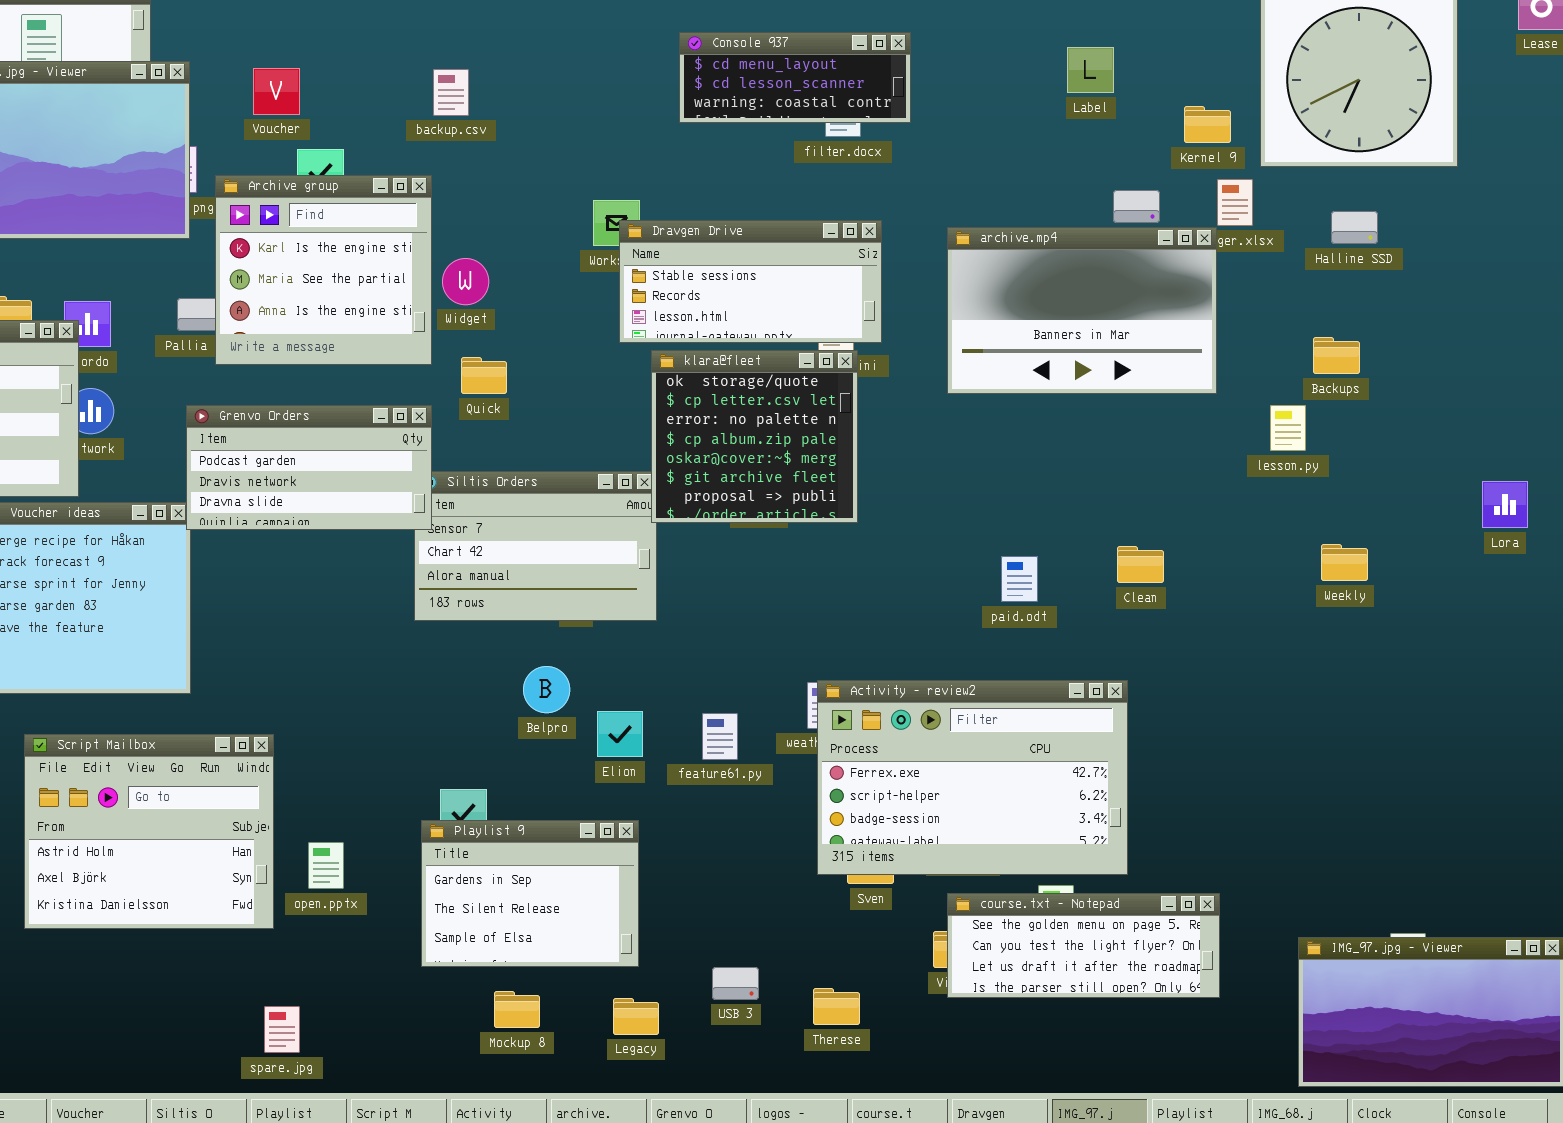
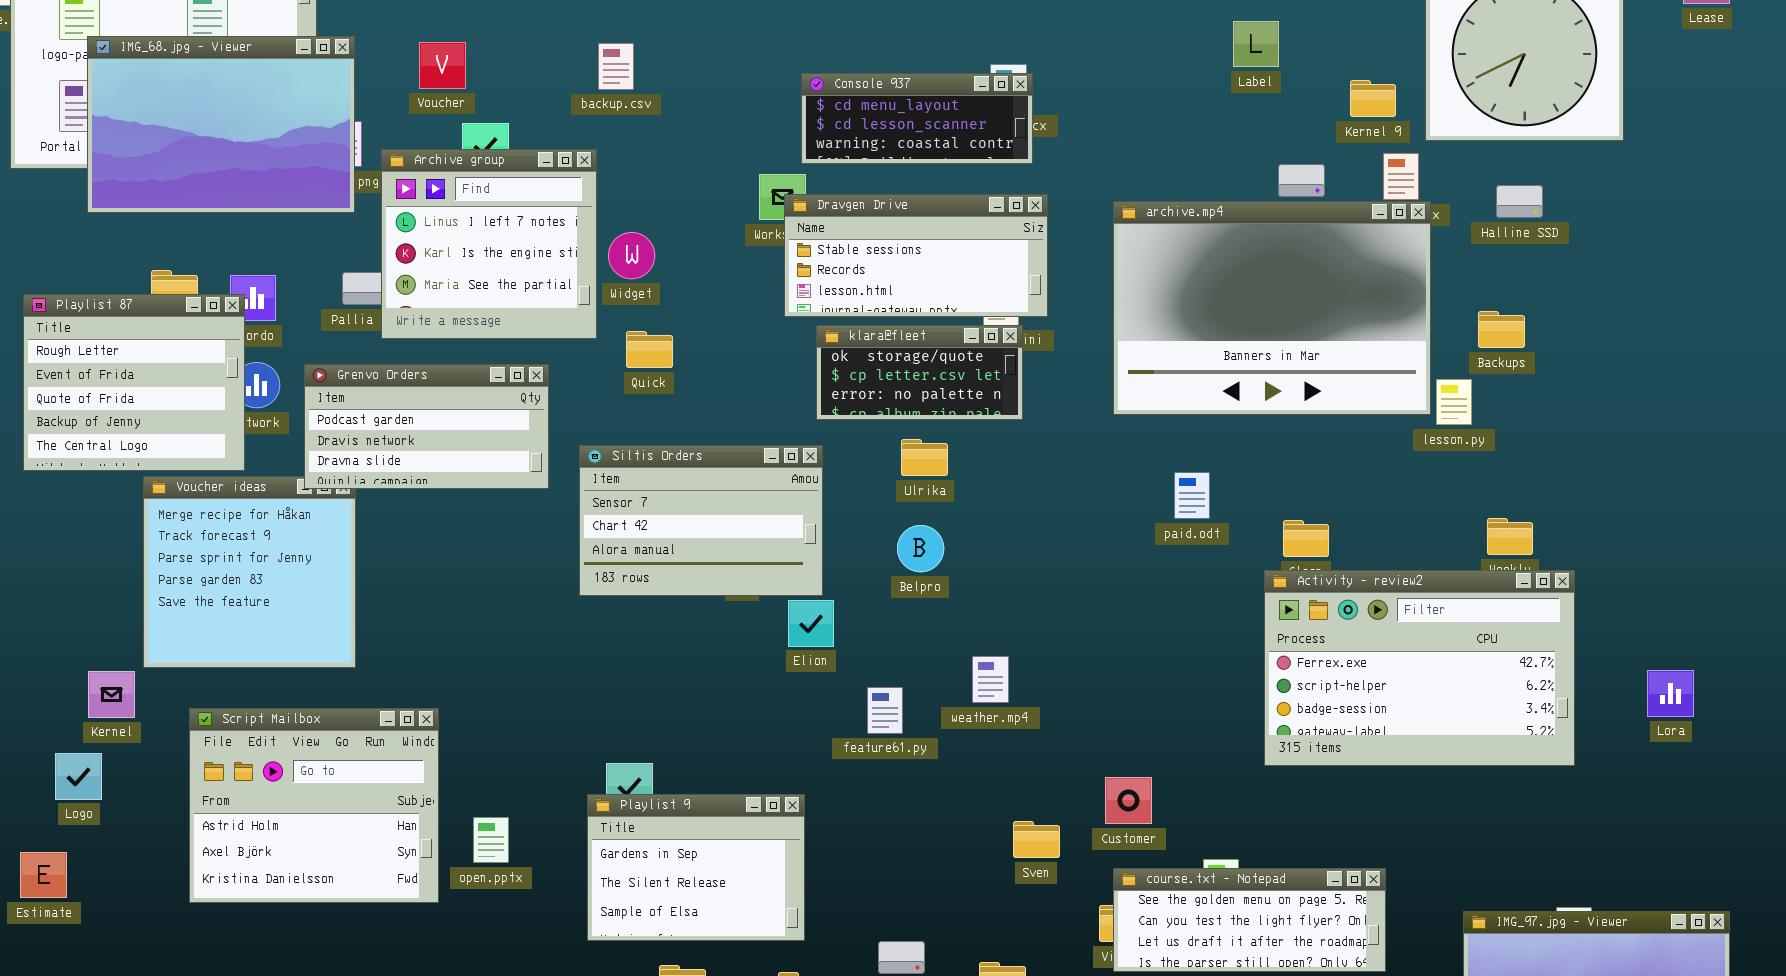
Console 937: [679,32,911,123] -> [801,73,1033,164], moved
Archive group: [215,175,432,365] -> [381,149,597,339], scrolled up 1 row
archive.mp4: [947,227,1217,394] -> [1113,201,1431,415], resized
klara@fleet: [651,350,858,523] -> [816,325,1023,420], resized
Grenvo Orders: [186,405,432,530] -> [304,364,549,489], moved
Lora: [1482,481,1528,528] -> [1647,670,1694,717], moved
paid.odt: [1001,556,1038,602] -> [1174,472,1210,519], moved
Belpro: [523,666,570,713] -> [897,525,944,572], moved
Activity - review2: [817,680,1128,875] -> [1264,570,1575,766], moved
Elion: [597,711,643,757] -> [788,600,834,647], moved

